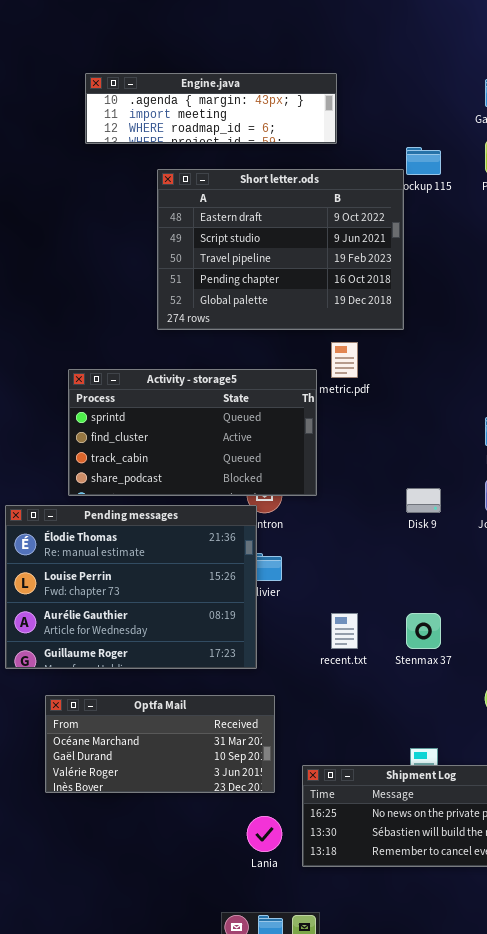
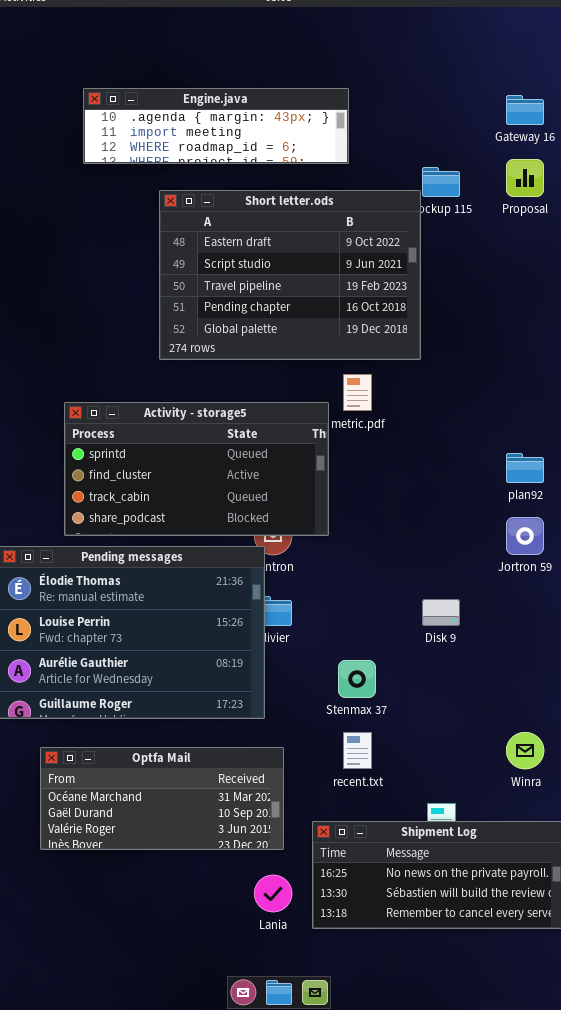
Disk 9: [406,488,441,513] -> [422,599,460,626], moved
recent.txt: [331,613,358,649] -> [343,732,372,769], moved
Stenmax 37: [406,613,441,649] -> [338,660,376,698], moved

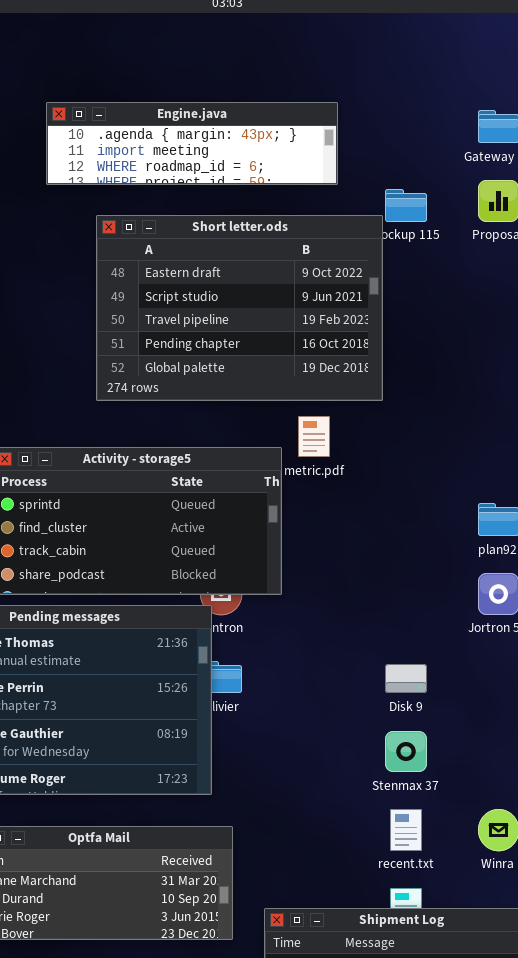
Engine.java: [83,88,349,164] -> [46,102,338,185], moved
Stenmax 37: [338,660,376,698] -> [385,731,427,772], moved
recent.txt: [343,732,372,769] -> [390,809,422,851], moved

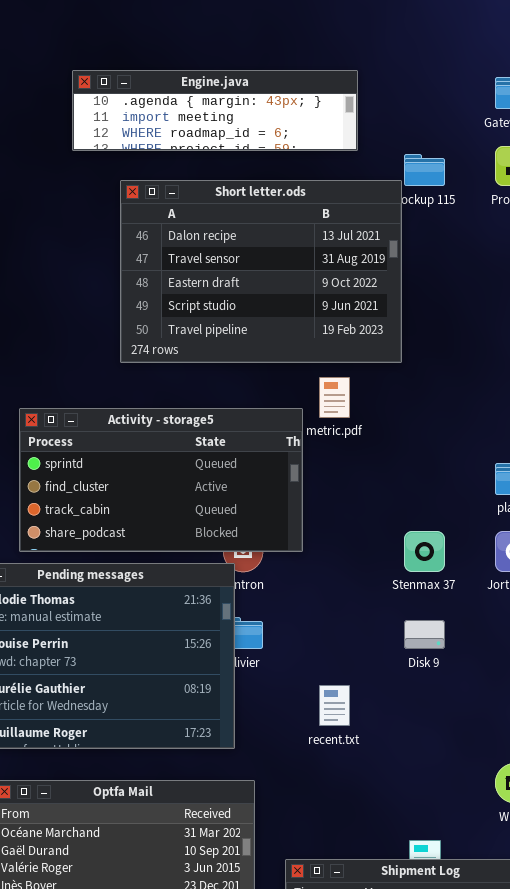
Short letter.ods: [96,215,383,401] -> [120,180,402,363], scrolled up 2 rows
Stenmax 37: [385,731,427,772] -> [404,531,445,572], moved
recent.txt: [390,809,422,851] -> [319,685,350,726], moved

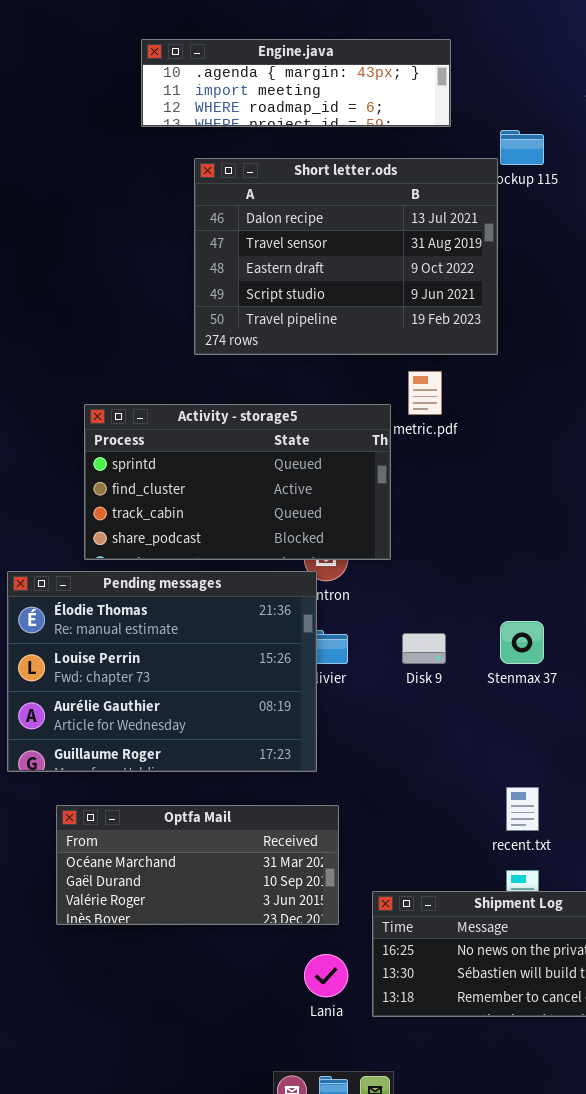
Stenmax 37: [404,531,445,572] -> [500,621,544,664], moved
Disk 9: [404,620,445,649] -> [402,633,446,664], moved
recent.txt: [319,685,350,726] -> [506,787,539,831], moved

